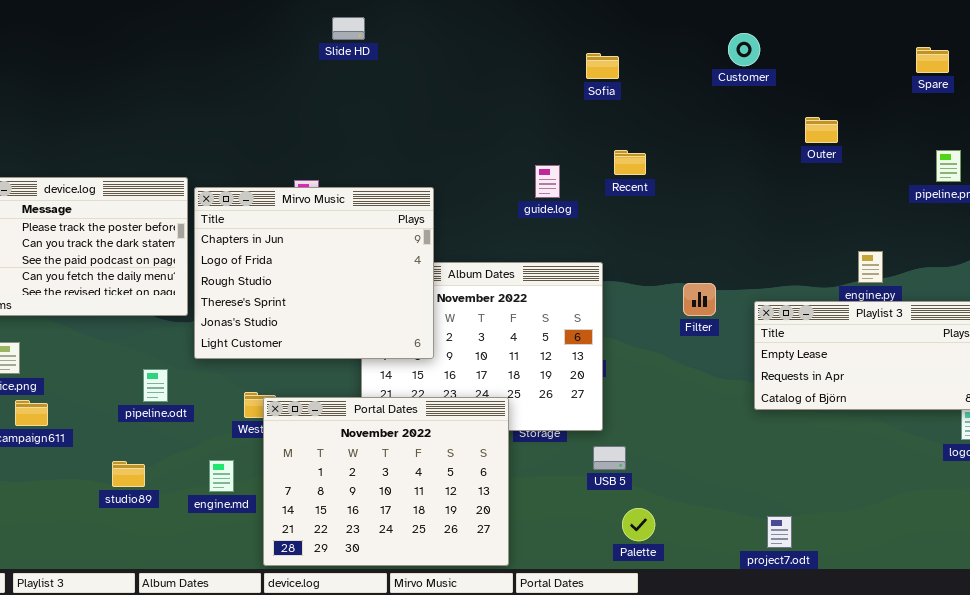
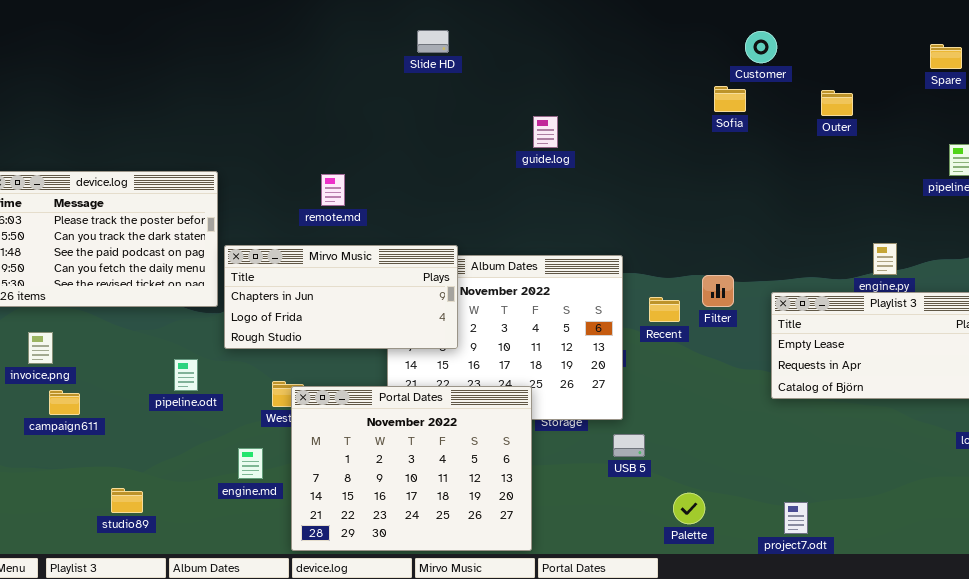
Slide HD: [332,17,365,40] -> [417,30,449,53], moved
Sofia: [586,53,619,79] -> [714,86,746,112], moved
Outer: [805,117,838,143] -> [821,90,853,116], moved
Recent: [614,150,646,175] -> [649,297,680,322], moved
guide.log: [535,165,560,198] -> [533,116,558,148], moved
Mirvo Music: [194,187,434,359] -> [224,245,458,349], resized
studio89: [112,461,145,487] -> [111,488,143,513], moved
Palette: [622,508,655,541] -> [673,493,705,524], moved

